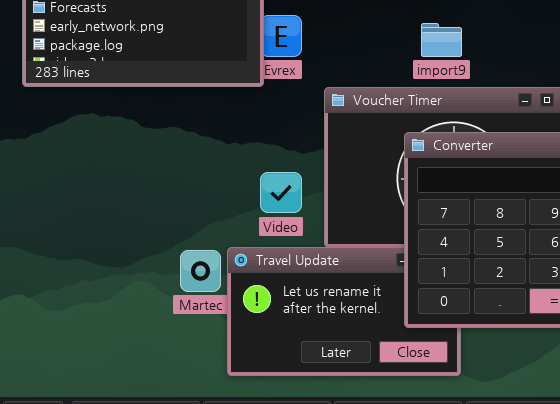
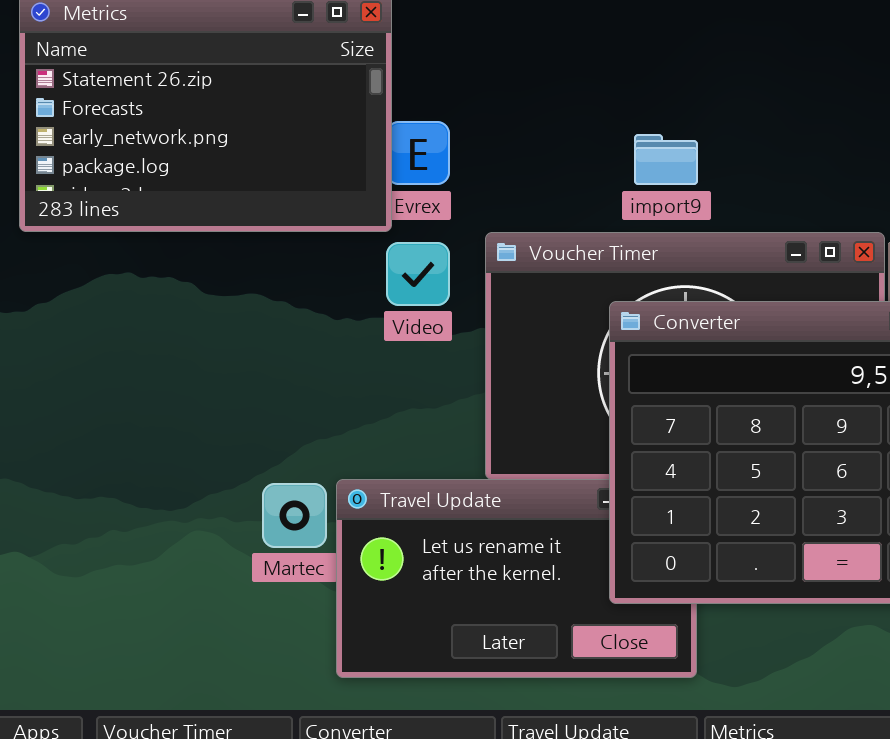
Video: [260,172,302,213] -> [386,242,450,306], moved

